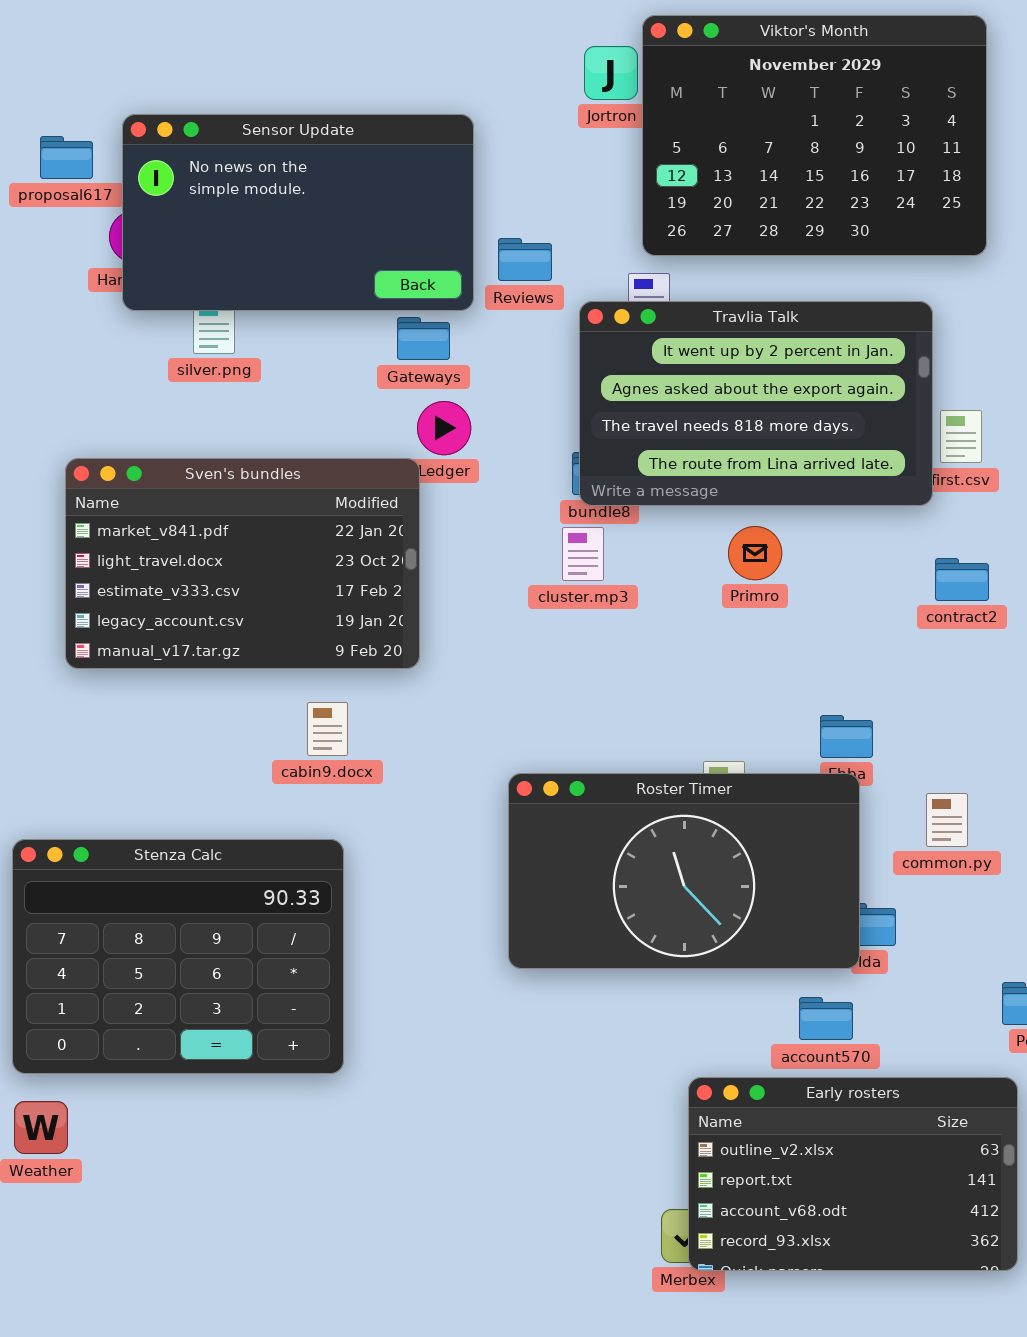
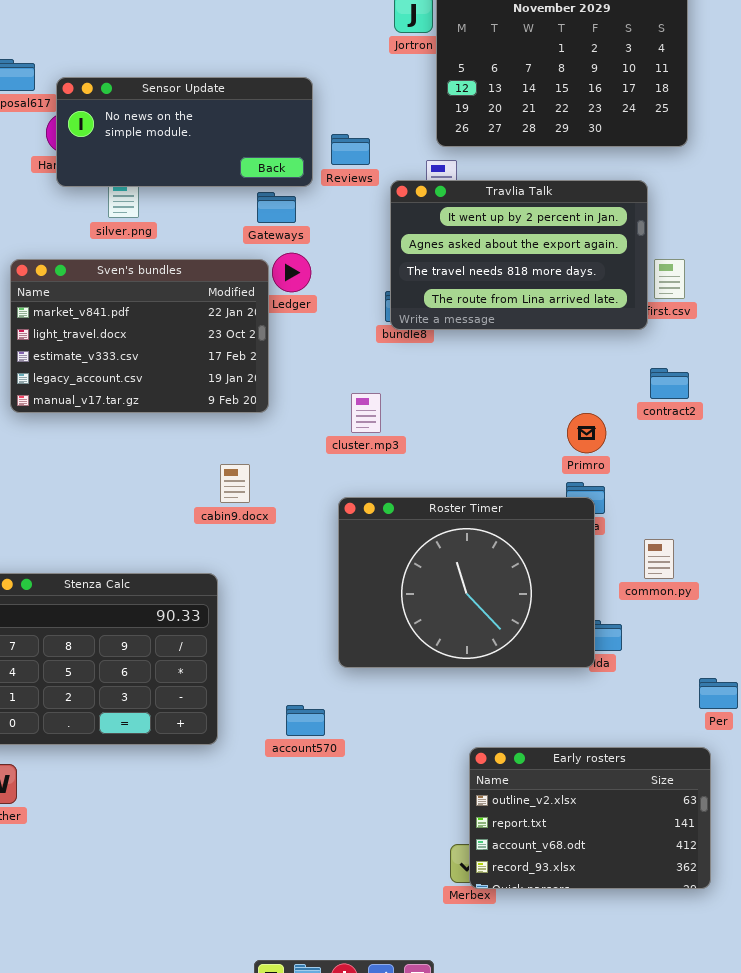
Sensor Update: [122,114,474,311] -> [56,77,313,187], resized
Sven's bundles: [65,458,420,669] -> [10,259,269,413], moved
Primro: [728,526,782,580] -> [567,413,606,453], moved
cluster.mp3: [562,527,604,581] -> [351,393,381,433], moved
cabin9.docx: [307,702,348,756] -> [220,464,250,503], moved
Roster Timer: [508,773,860,969] -> [338,497,595,668], resized
account570: [799,997,853,1040] -> [286,705,325,736], moved

